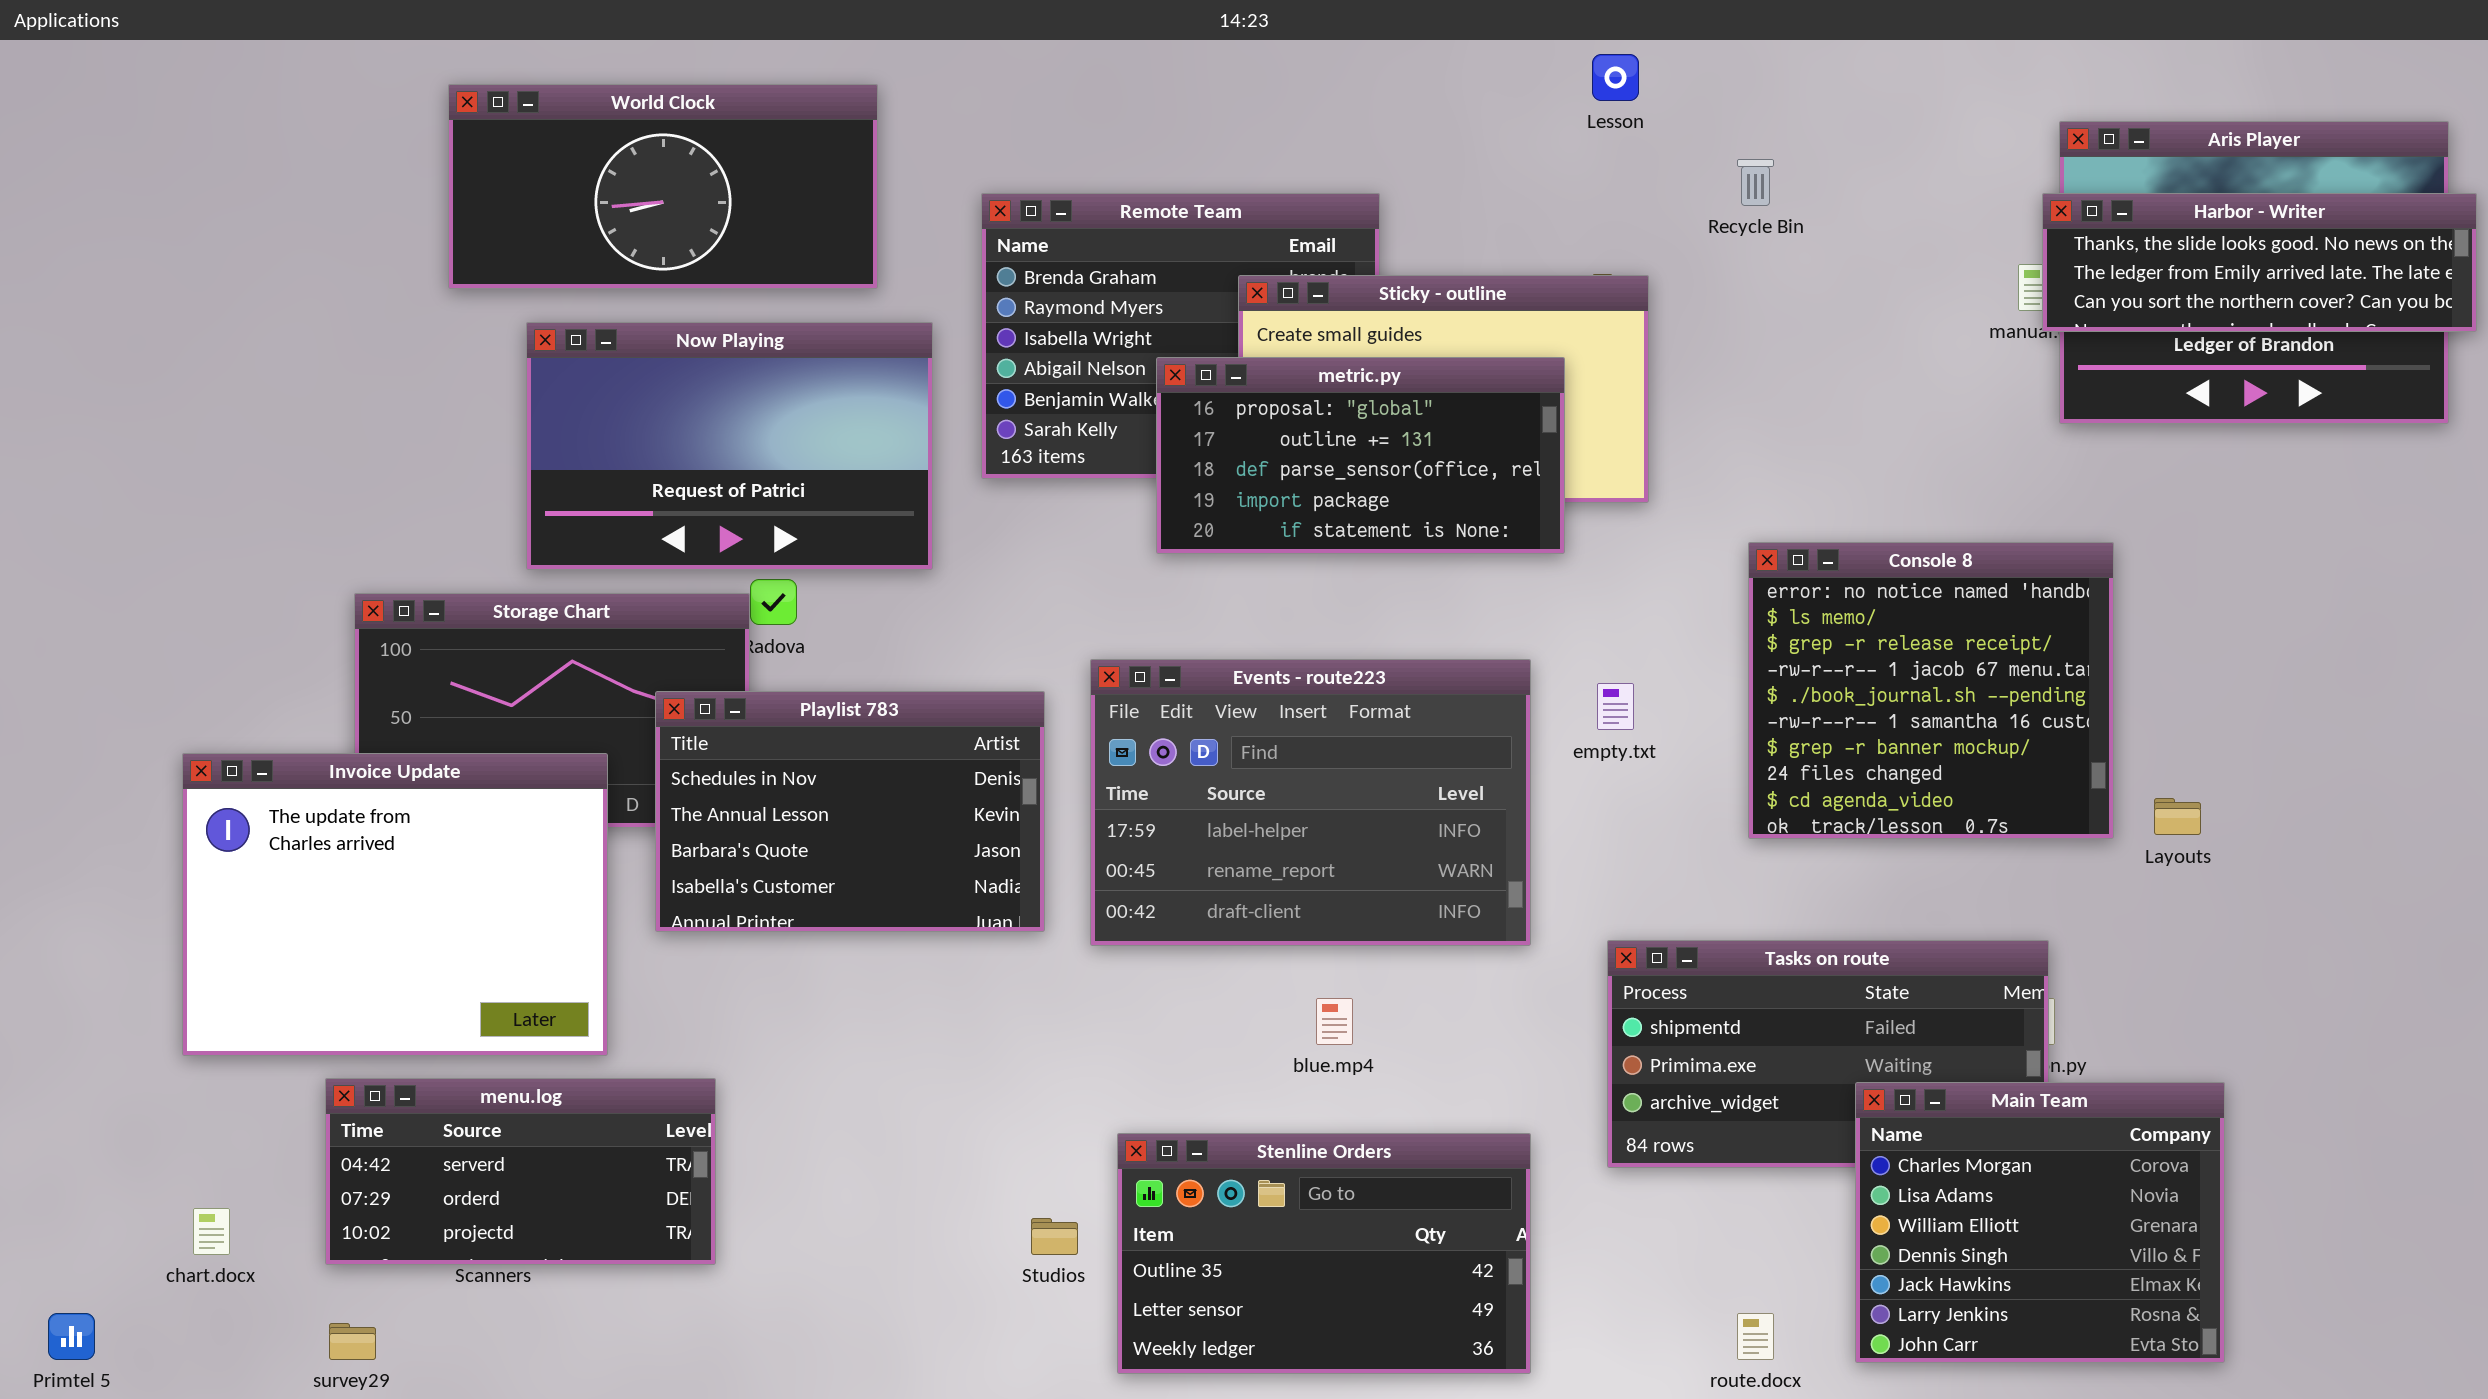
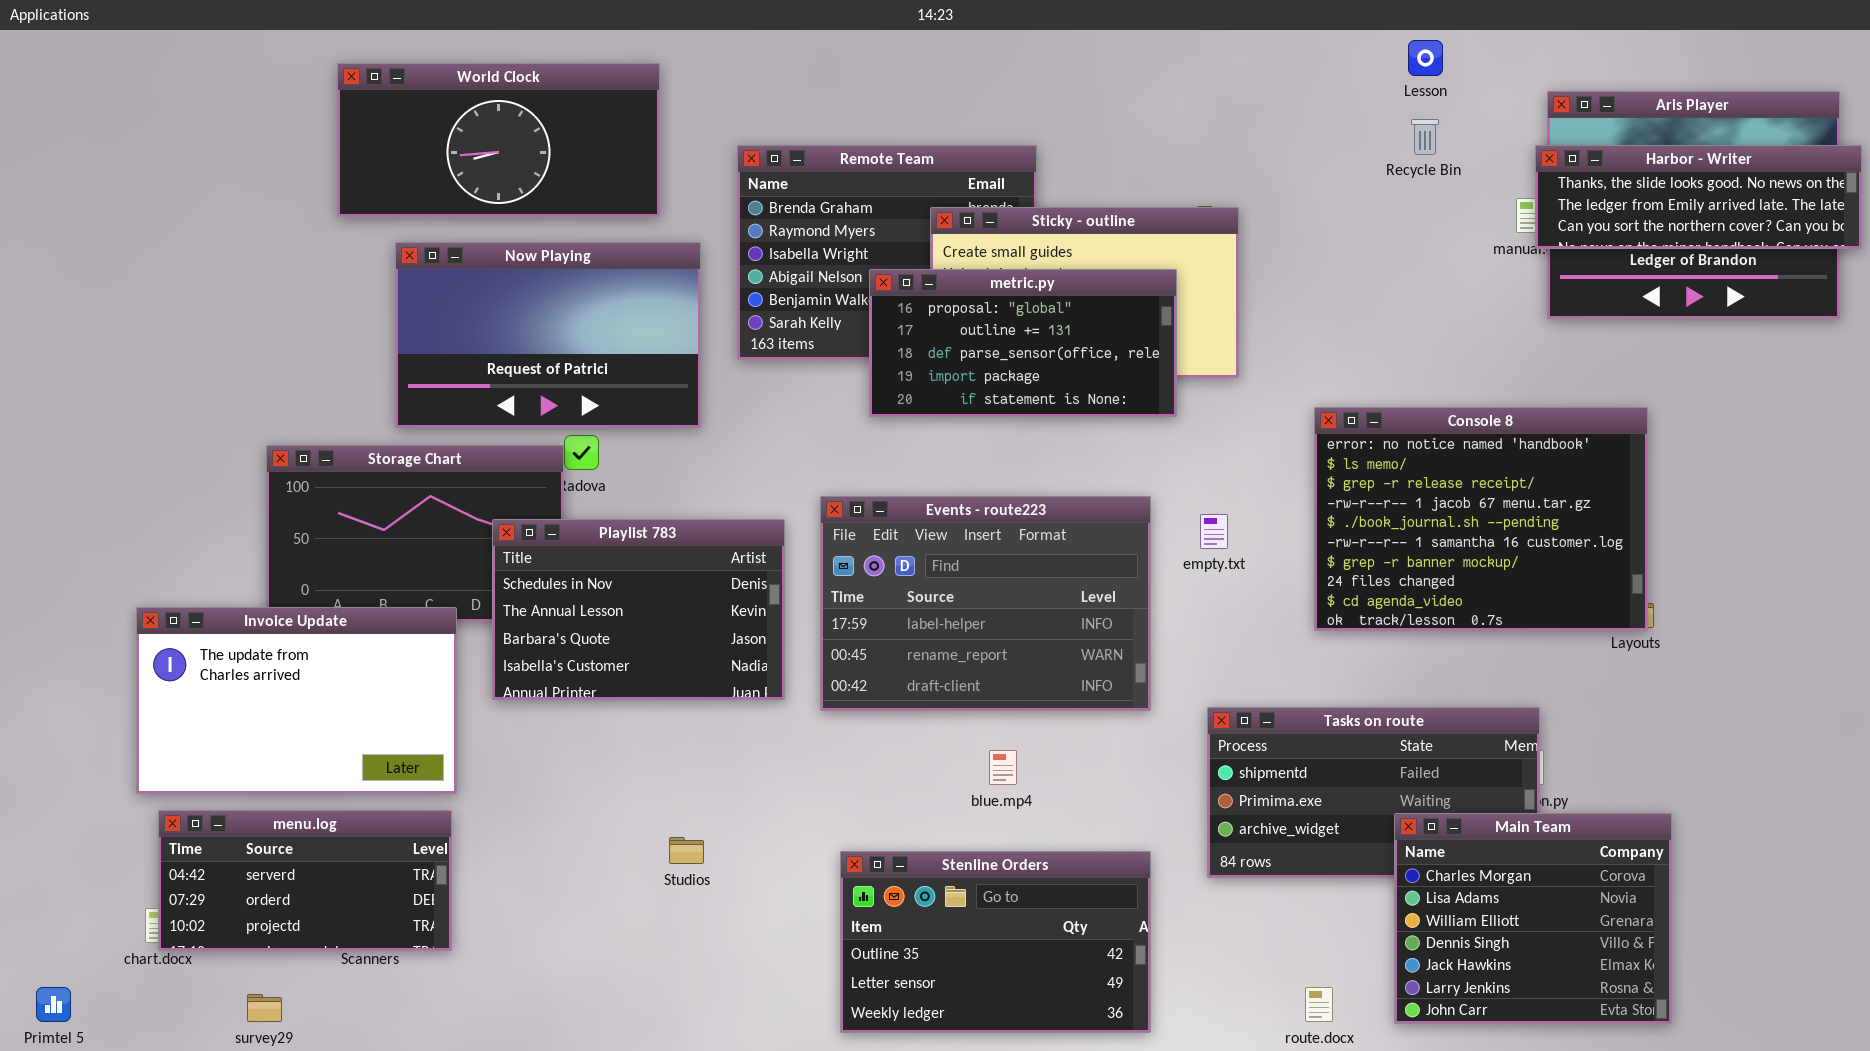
Lesson: [1592,54,1639,101] -> [1408,40,1443,76], moved
Recycle Bin: [1737,159,1774,206] -> [1411,119,1439,155], moved
Console 8: [1748,542,2114,839] -> [1314,407,1648,631], resized
Invoice Update: [182,753,608,1056] -> [136,607,457,794], resized
menu.log: [325,1078,716,1265] -> [158,810,452,951], moved
Studios: [1031,1218,1078,1255] -> [669,837,704,864], moved

